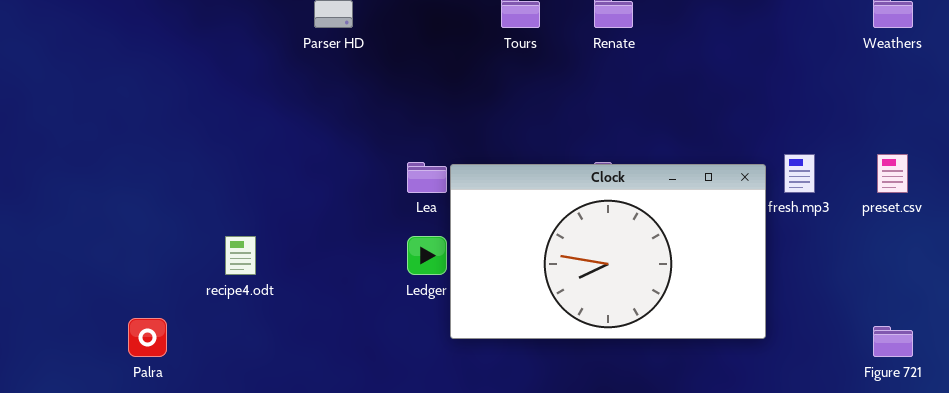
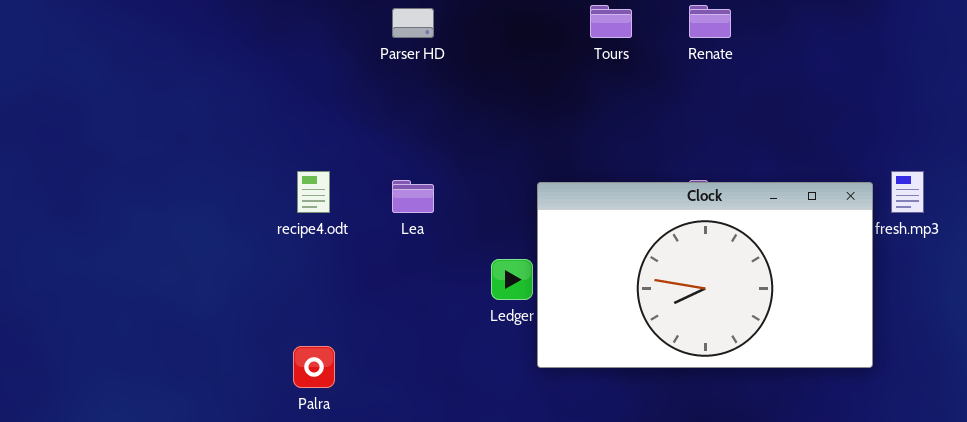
Lea: [407,162,447,193] -> [392,180,434,213], moved
recipe4.odt: [225,236,256,275] -> [297,171,330,213], moved
Palra: [128,318,167,357] -> [293,346,335,388], moved

